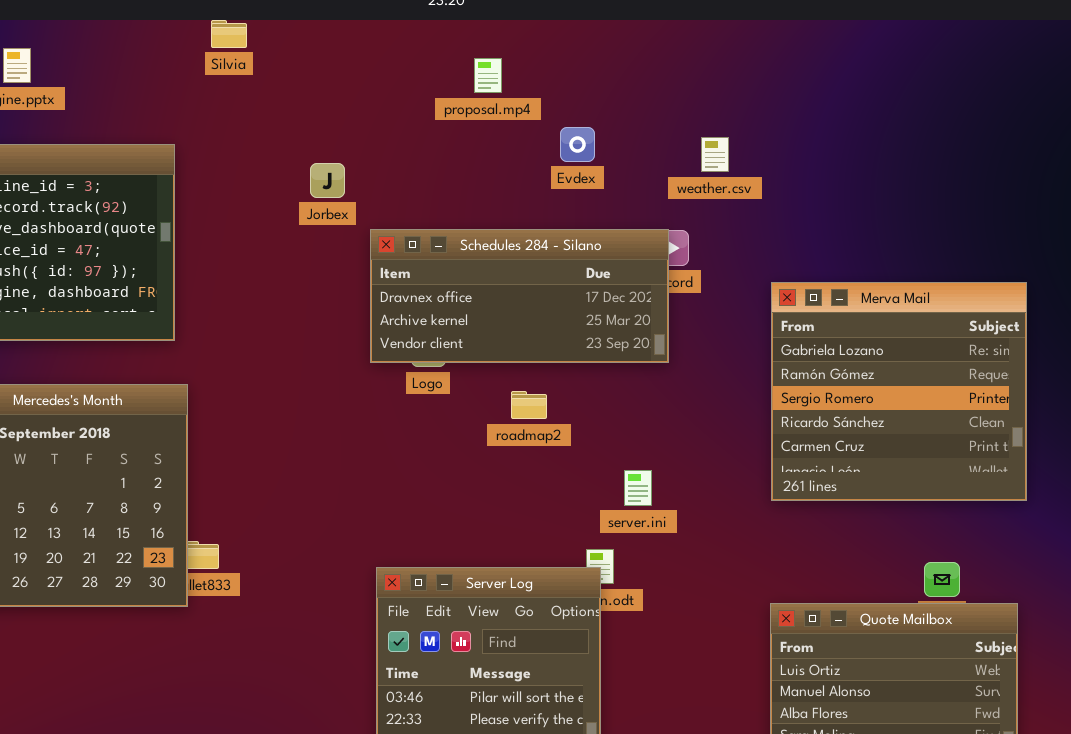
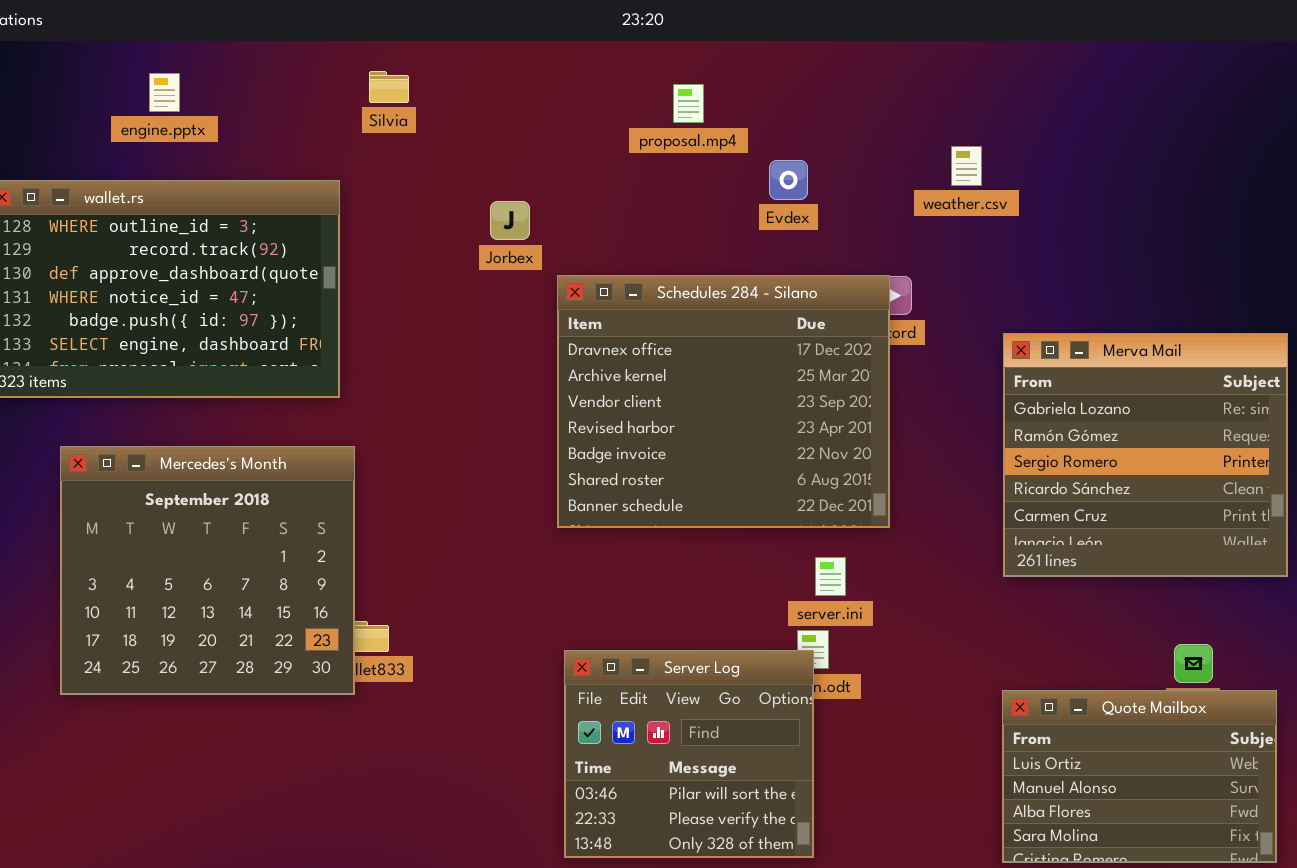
Silvia: [211,20,247,48] -> [369,71,409,103], moved
weather.csv: [701,137,729,172] -> [951,146,982,186], moved
Schedules 284 - Silano: [370,229,669,363] -> [557,275,890,528], resized
server.ini: [624,470,652,506] -> [815,557,846,596], moved

